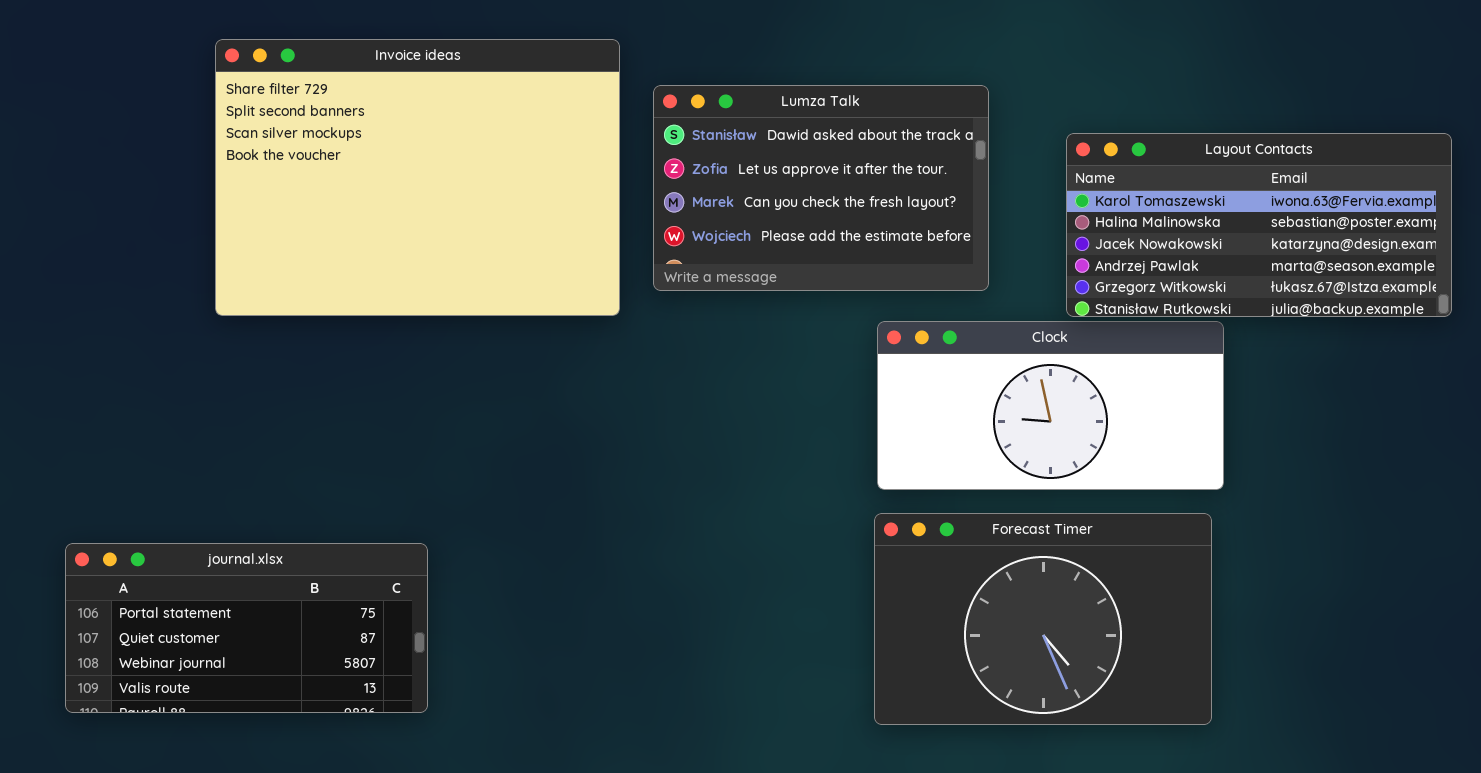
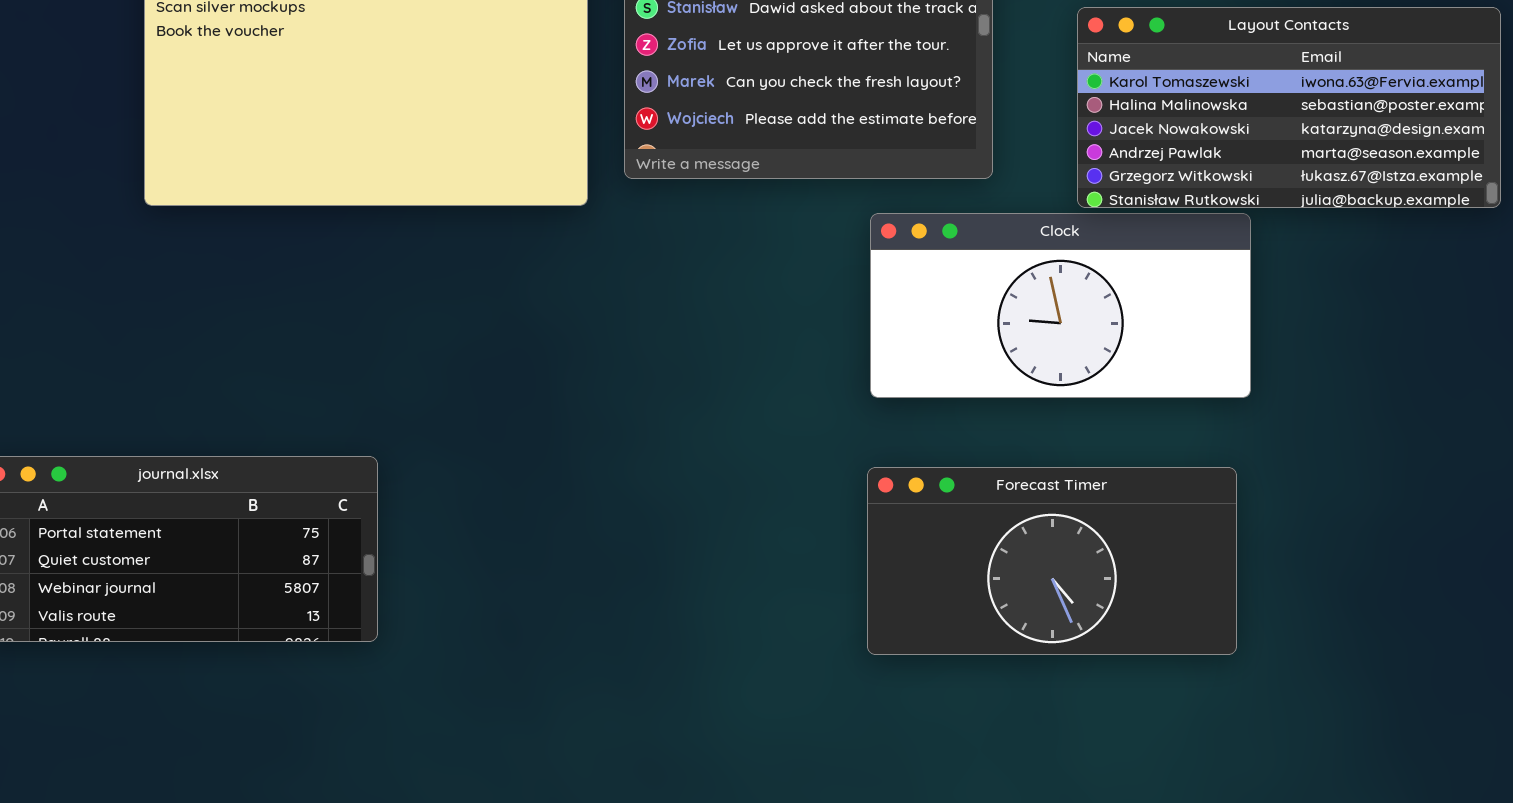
Forecast Timer: [874,513,1212,725] -> [867,467,1237,655], resized

